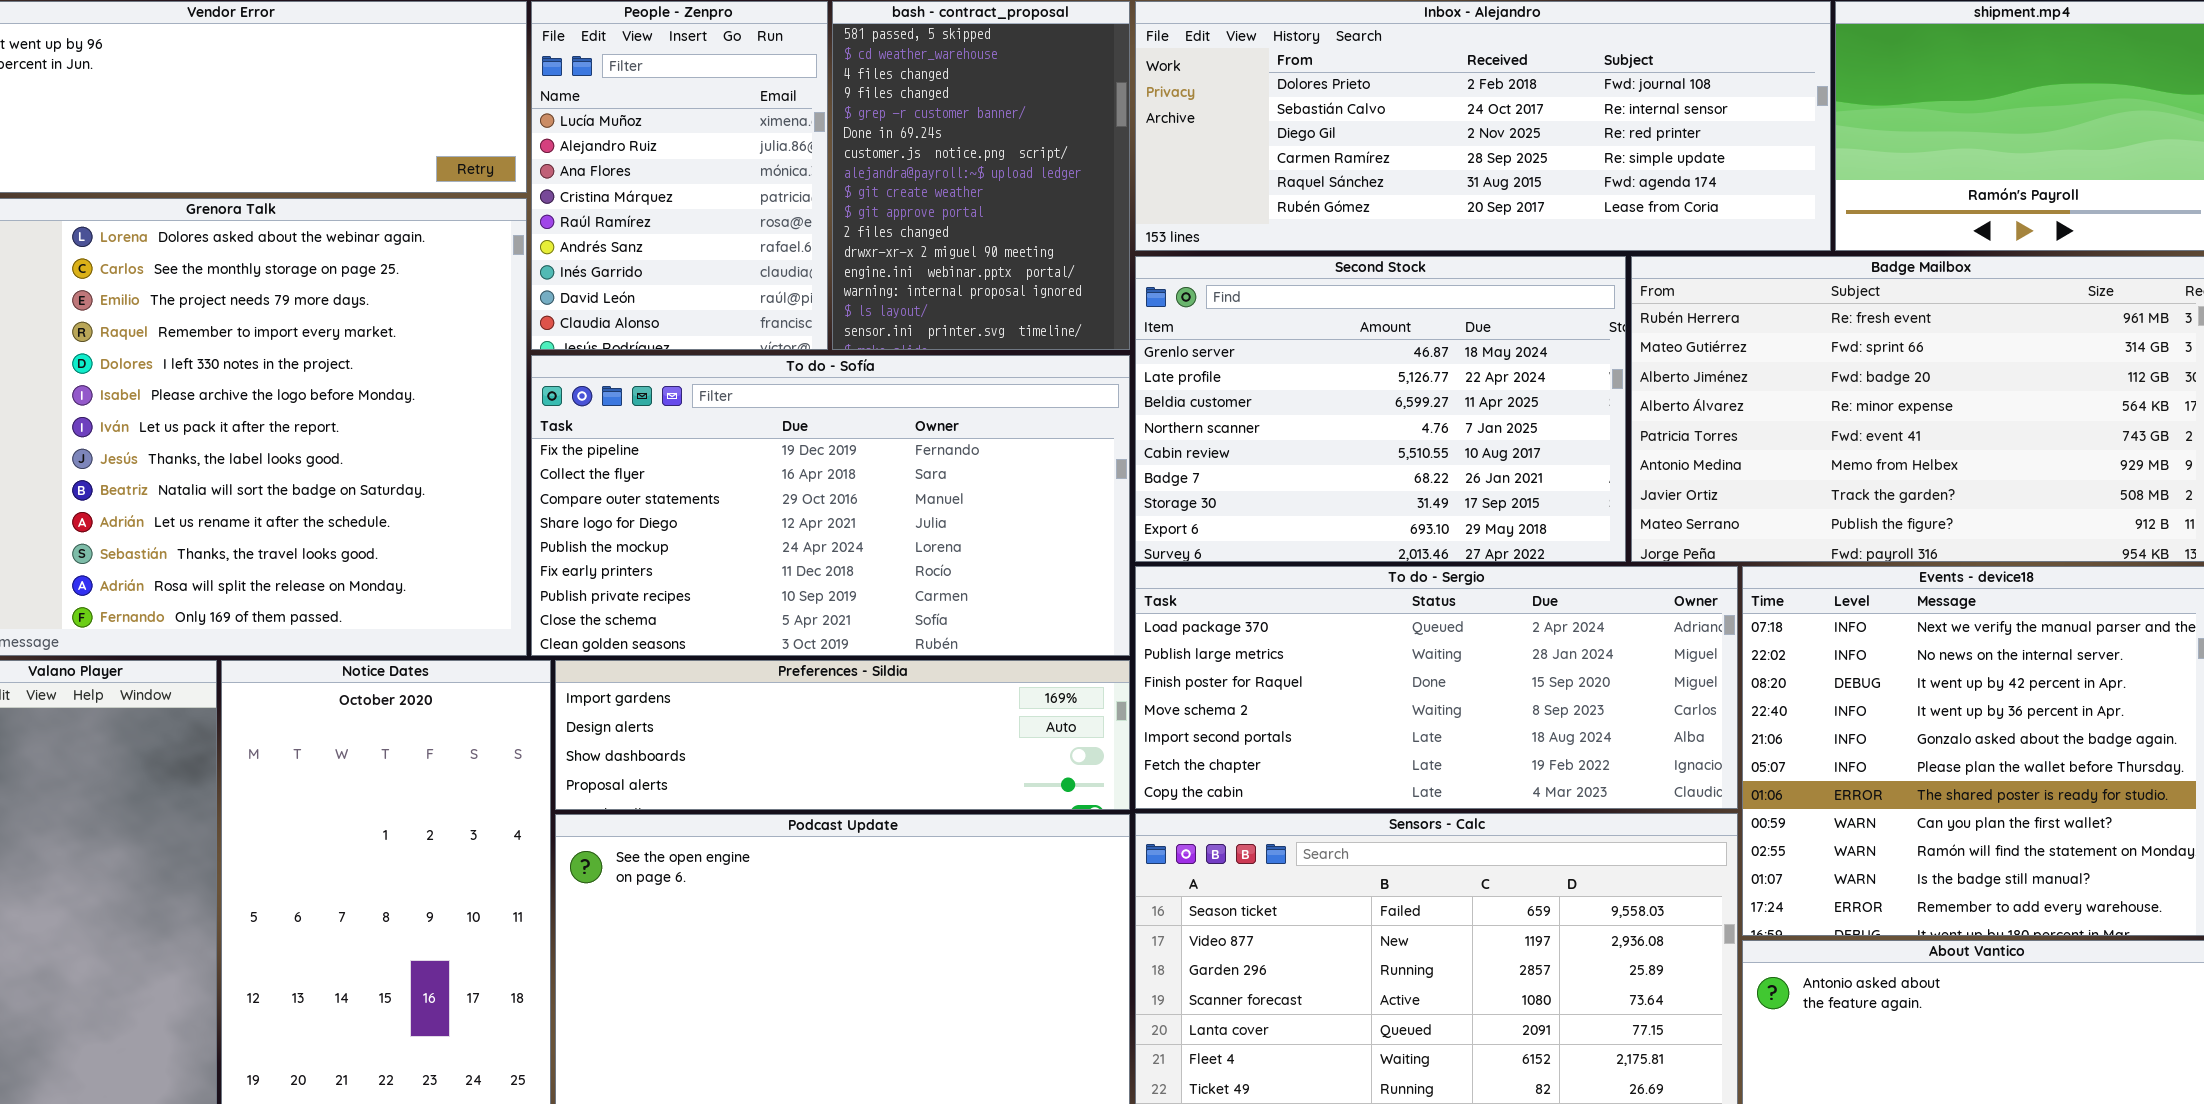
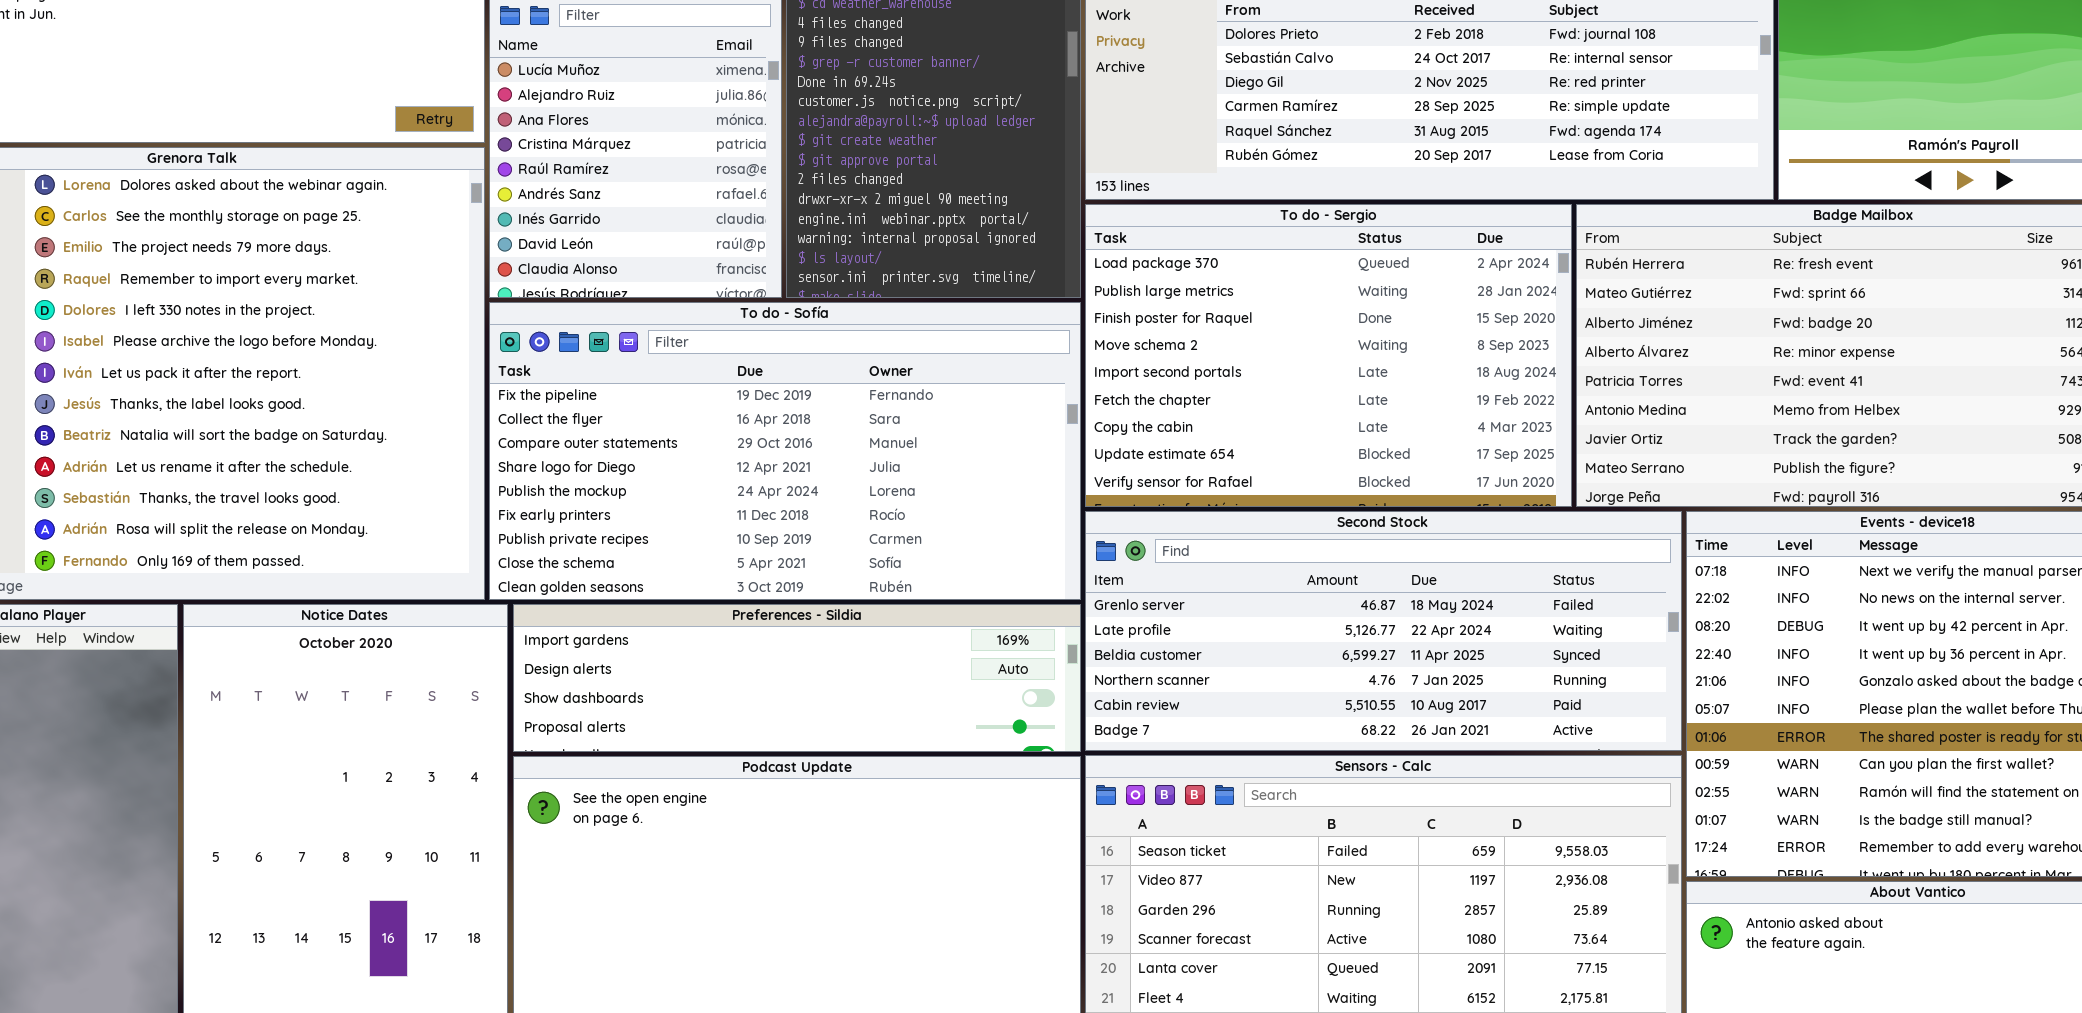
Second Stock: [1135,256,1626,562] -> [1085,511,1682,751], moved, resized
To do - Sergio: [1135,566,1738,809] -> [1085,204,1572,507], moved, resized

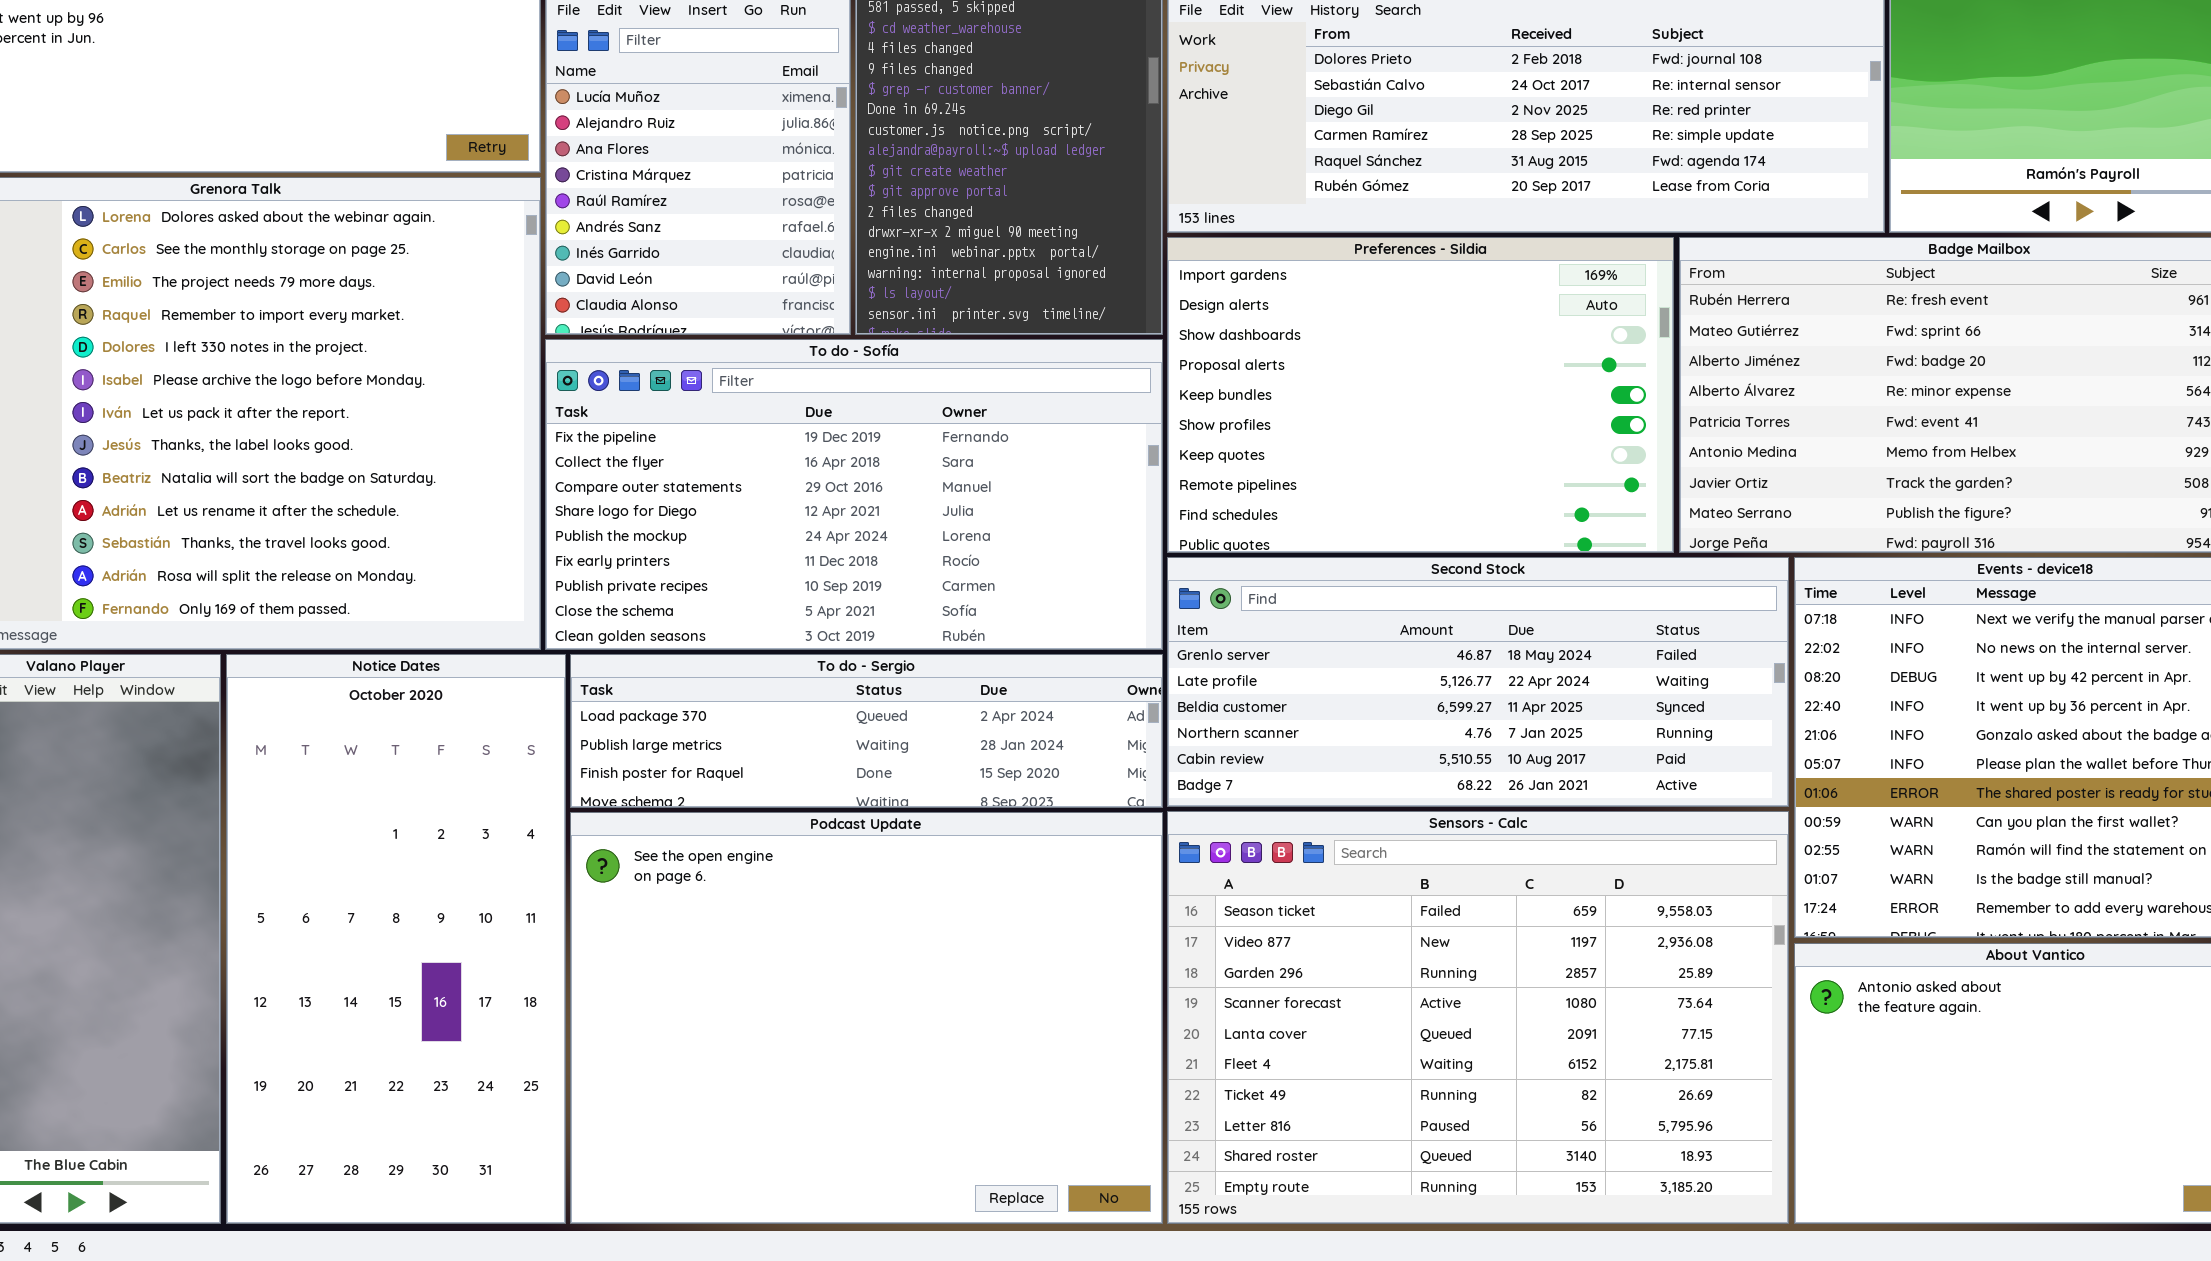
To do - Sergio: [1085,204,1572,507] -> [570,654,1163,808], moved, resized
Preferences - Sildia: [513,604,1081,752] -> [1167,237,1674,553], moved, resized

